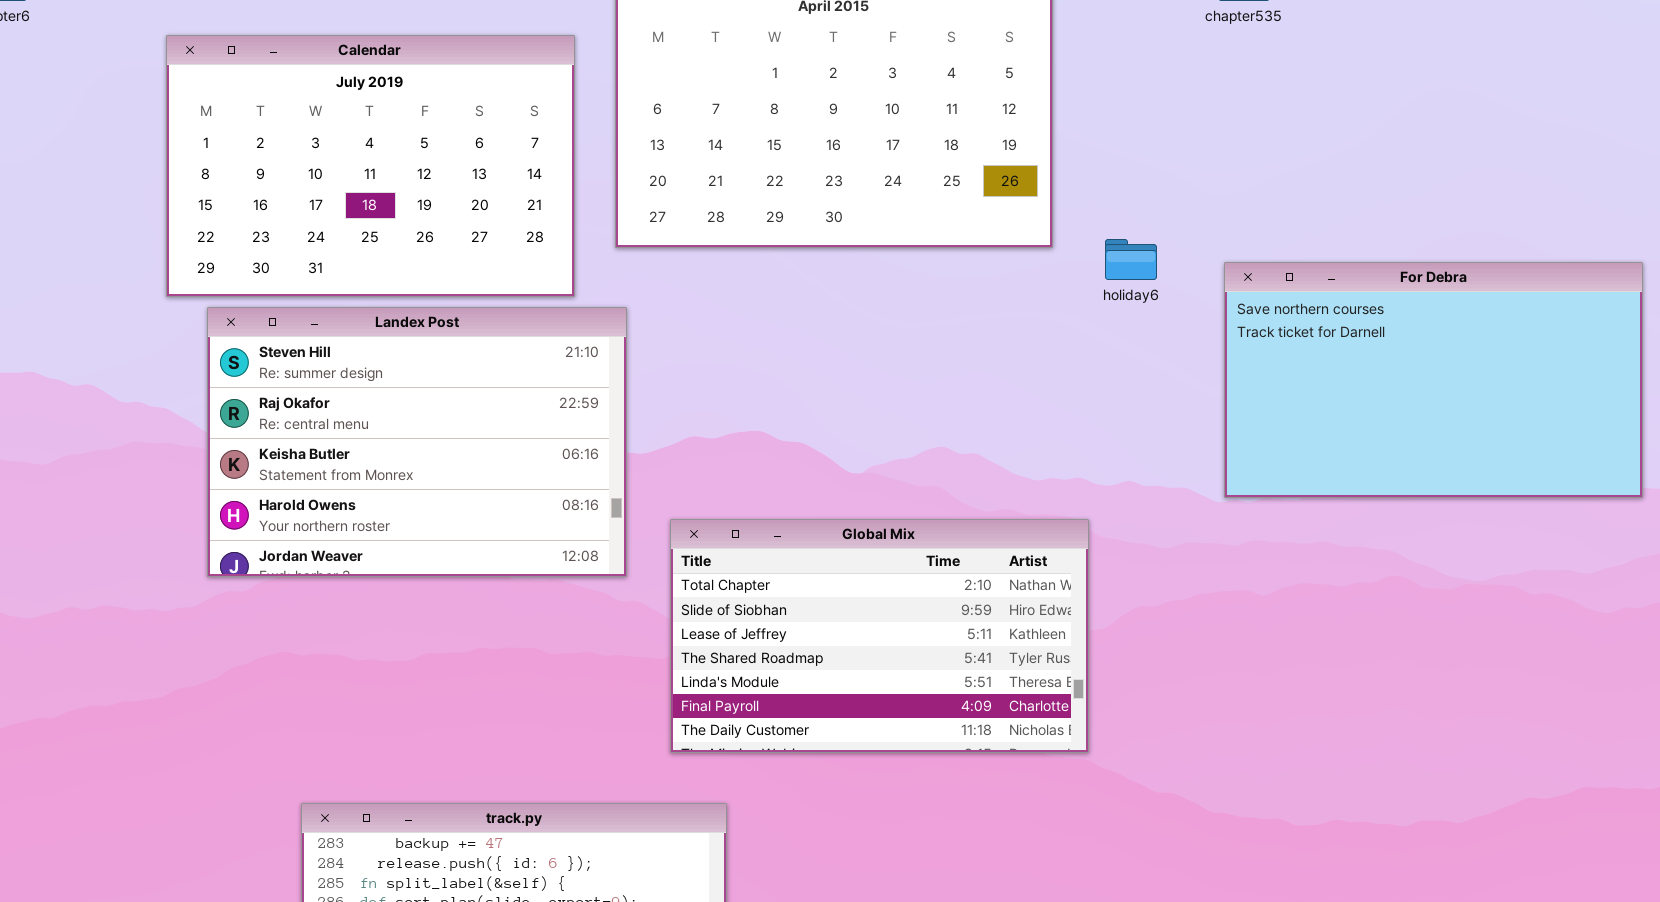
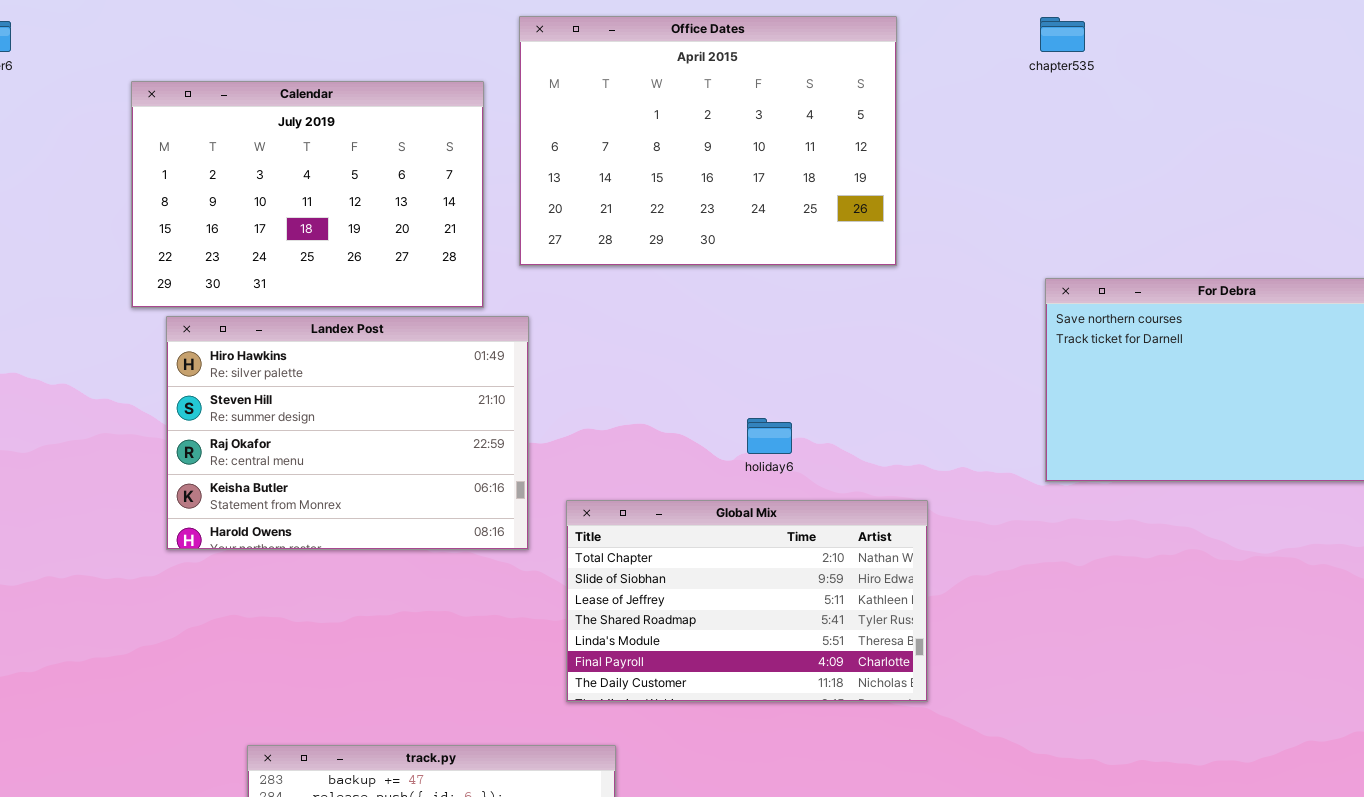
holiday6: [1105,239,1157,280] -> [747,418,792,454], moved
Landex Post: [207,307,627,577] -> [166,316,529,550], scrolled up 1 row

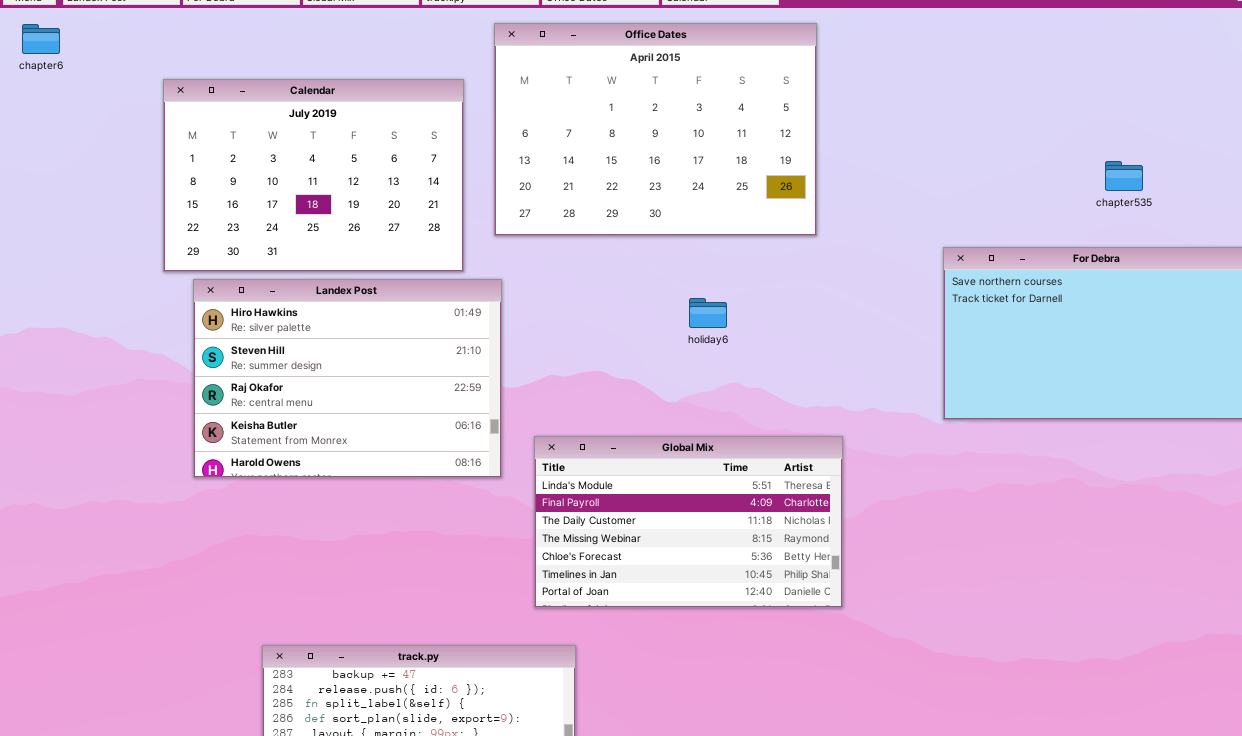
chapter535: [1040,17,1085,52] -> [1105,161,1143,191], moved
holiday6: [747,418,792,454] -> [689,298,727,328], moved
Global Mix: [566,500,928,702] -> [534,436,843,608], scrolled down 4 rows

